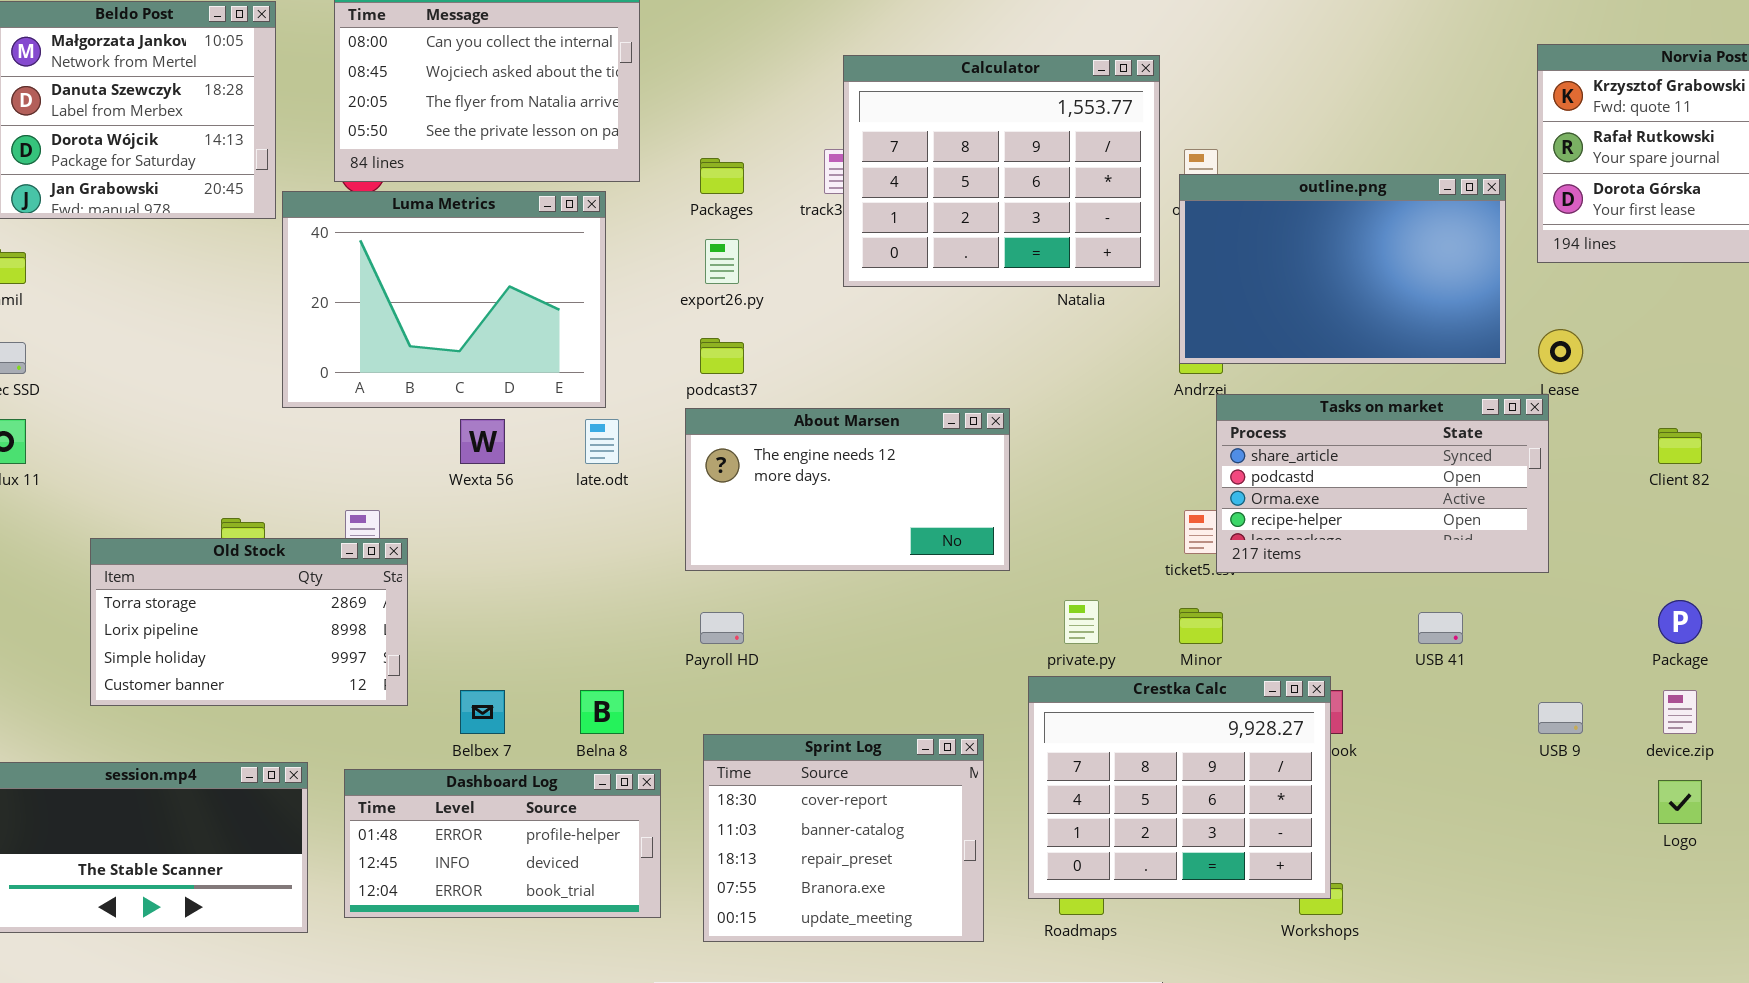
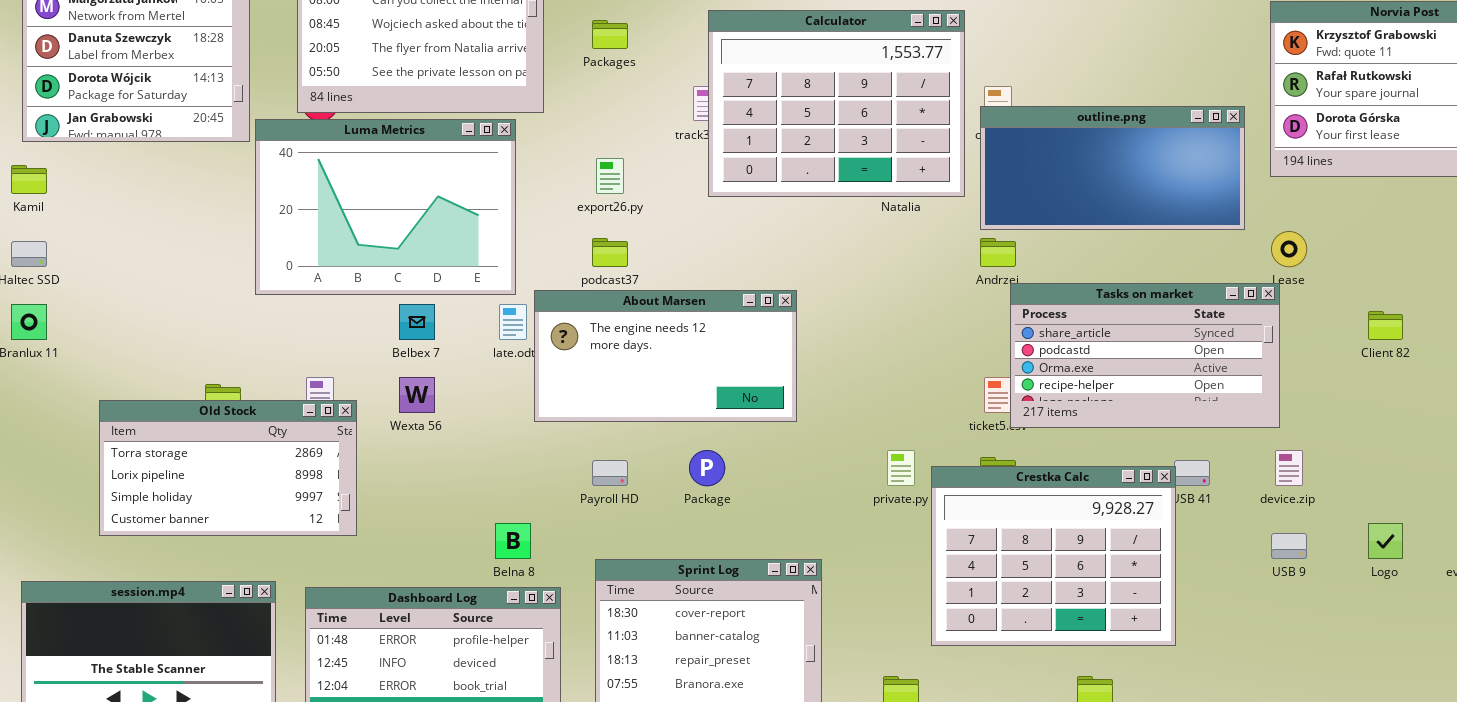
Packages: [700,158,744,194] -> [592,20,628,49], moved
outline.png: [1179,174,1506,364] -> [980,106,1245,230], resized
About Marsen: [685,408,1010,571] -> [534,290,797,422], moved
Wexta 56: [460,419,505,464] -> [399,377,435,413], moved
Package: [1658,600,1702,644] -> [689,450,725,486], moved
Crestka Calc: [1028,676,1331,899] -> [931,466,1176,646], moved
Belbex 7: [460,690,505,734] -> [399,304,435,340], moved
device.zip: [1663,690,1697,734] -> [1275,450,1303,486], moved
Logo: [1658,780,1702,824] -> [1368,523,1403,559], moved

